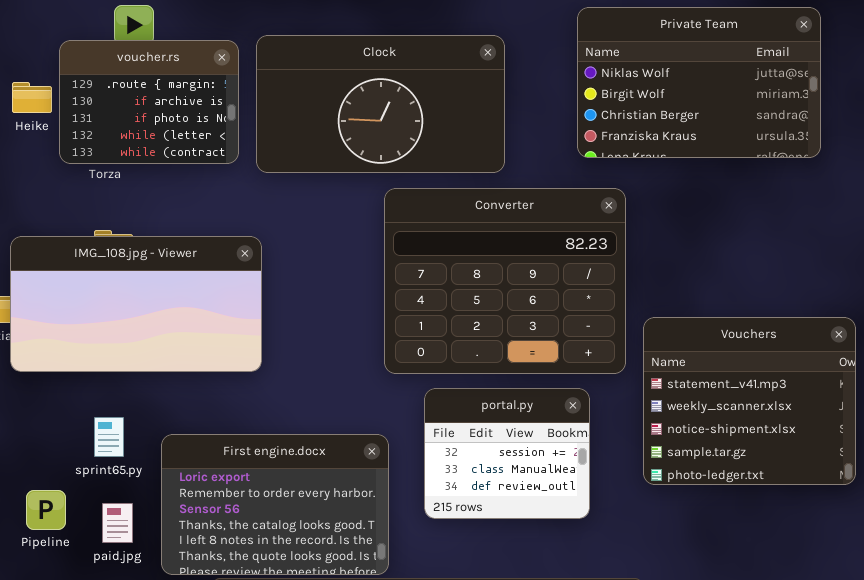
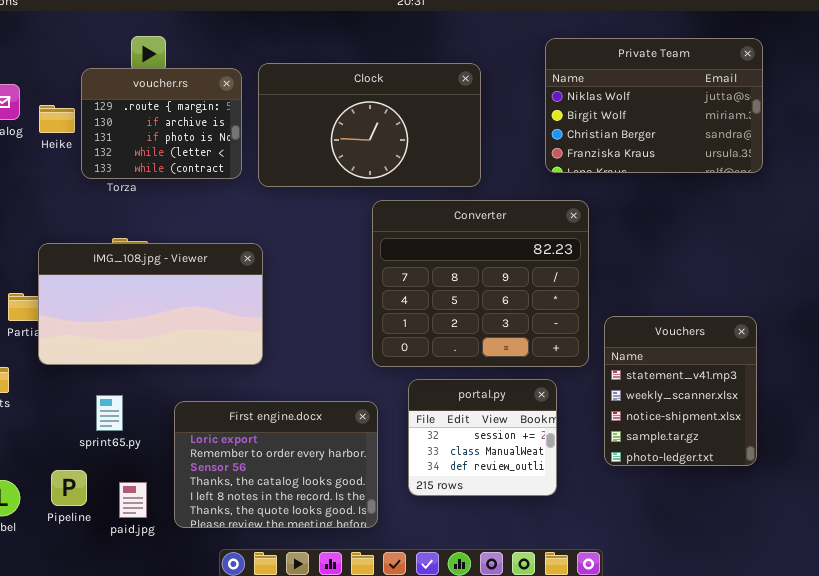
Vouchers: [643,317,856,485] -> [604,316,757,466], resized
sprint65.py: [94,417,124,457] -> [96,395,123,431], moved
First engine.docx: [161,434,389,575] -> [174,401,378,528], moved

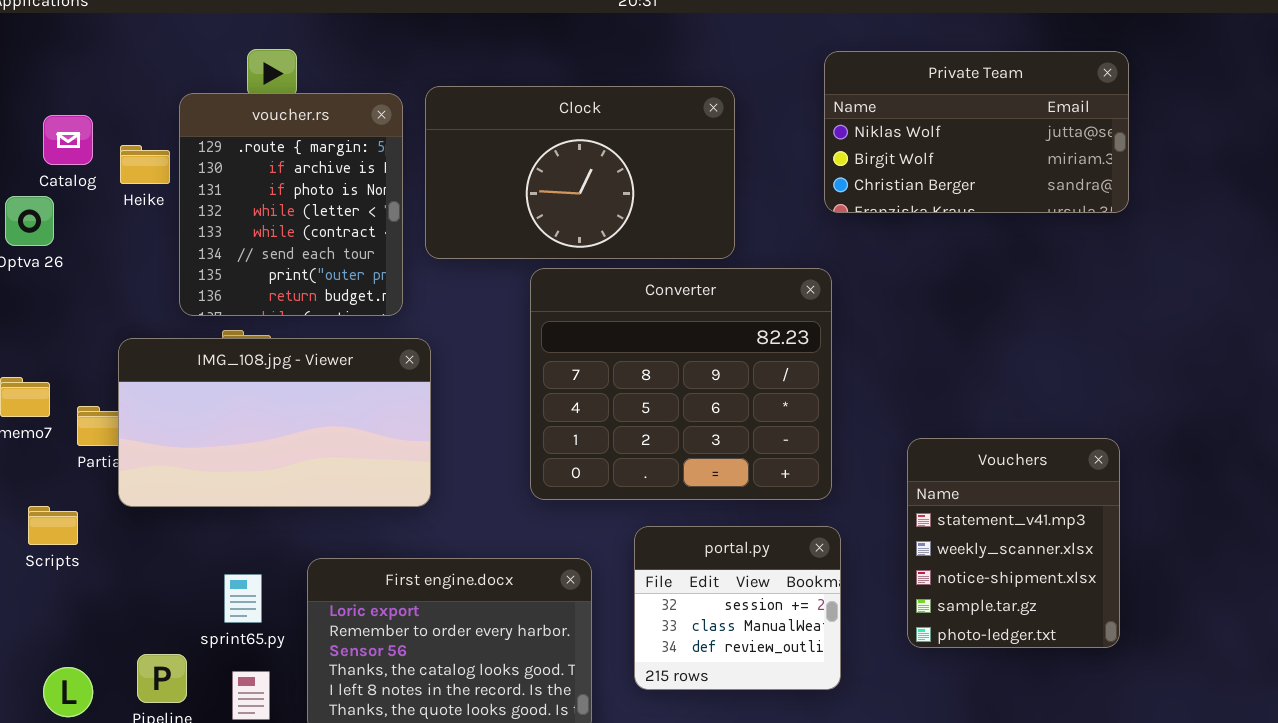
Private Team: [545,38,763,173] -> [824,51,1129,213], resized
voucher.rs: [81,68,242,179] -> [179,93,403,316], resized
Converter: [372,200,589,367] -> [530,268,832,500], moved
sprint65.py: [96,395,123,431] -> [224,574,262,623], moved

